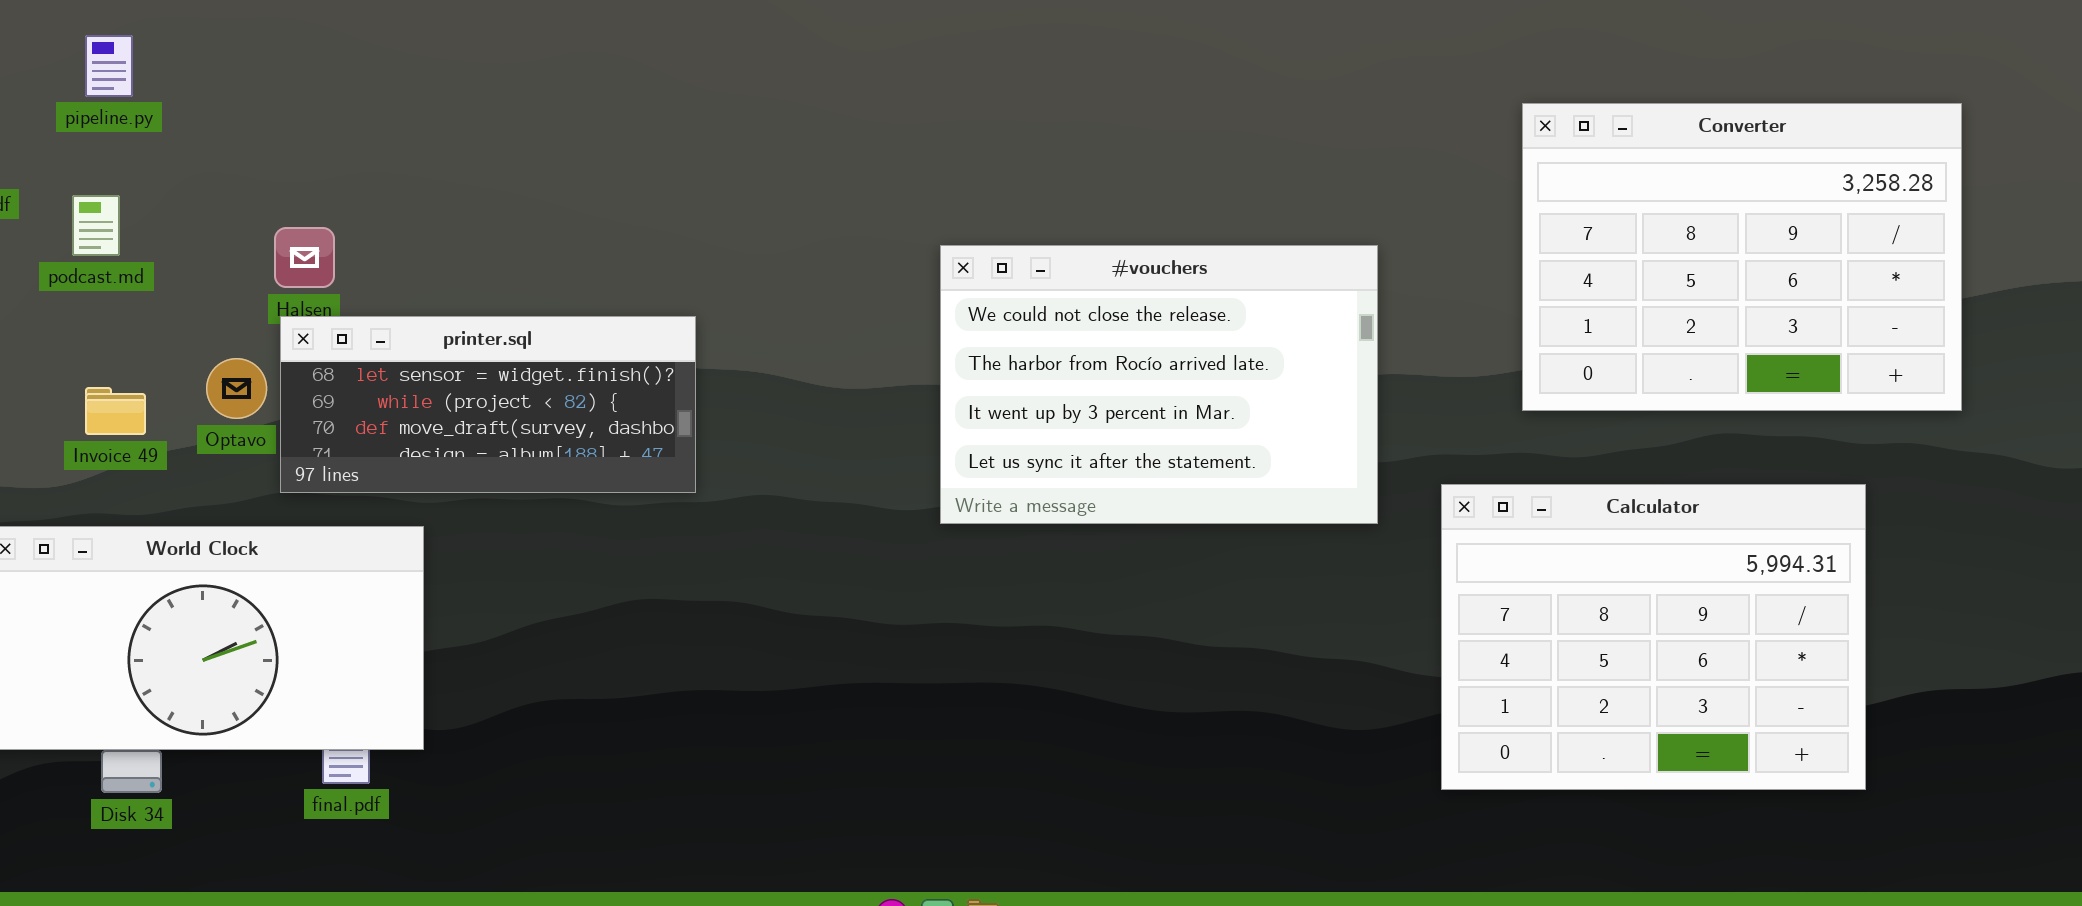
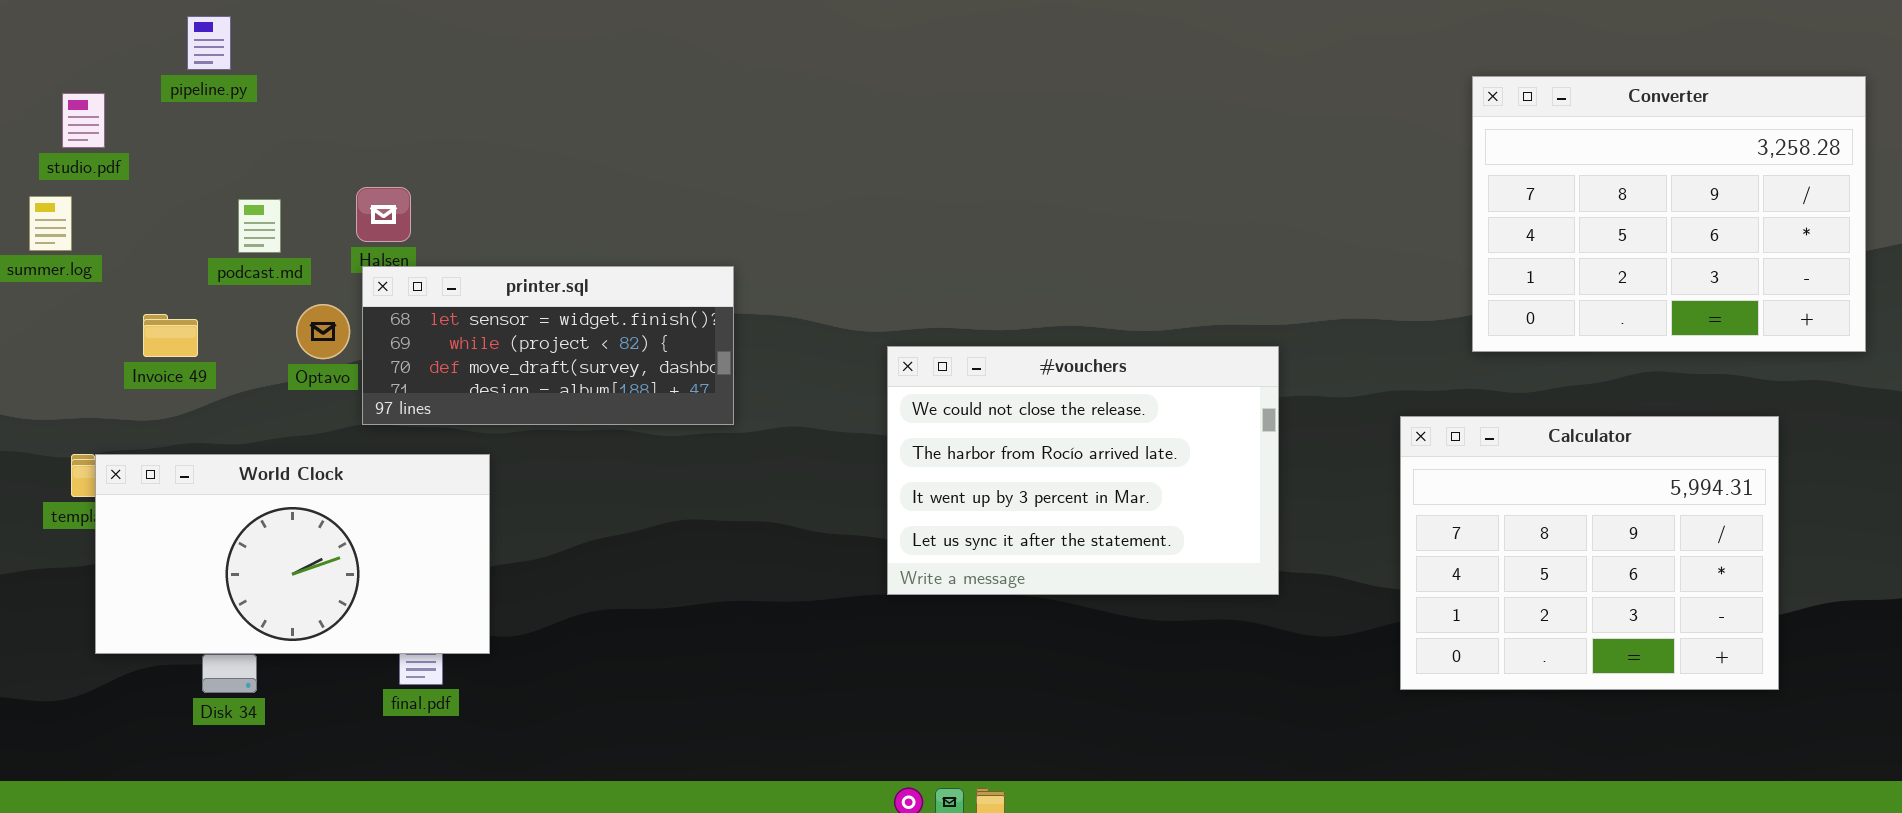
podcast.md: [72,195,120,256] -> [238,199,281,253], moved
#vouchers: [940,245,1378,524] -> [887,346,1279,595], moved
Invoice 49: [85,387,146,435] -> [143,314,198,357], moved

